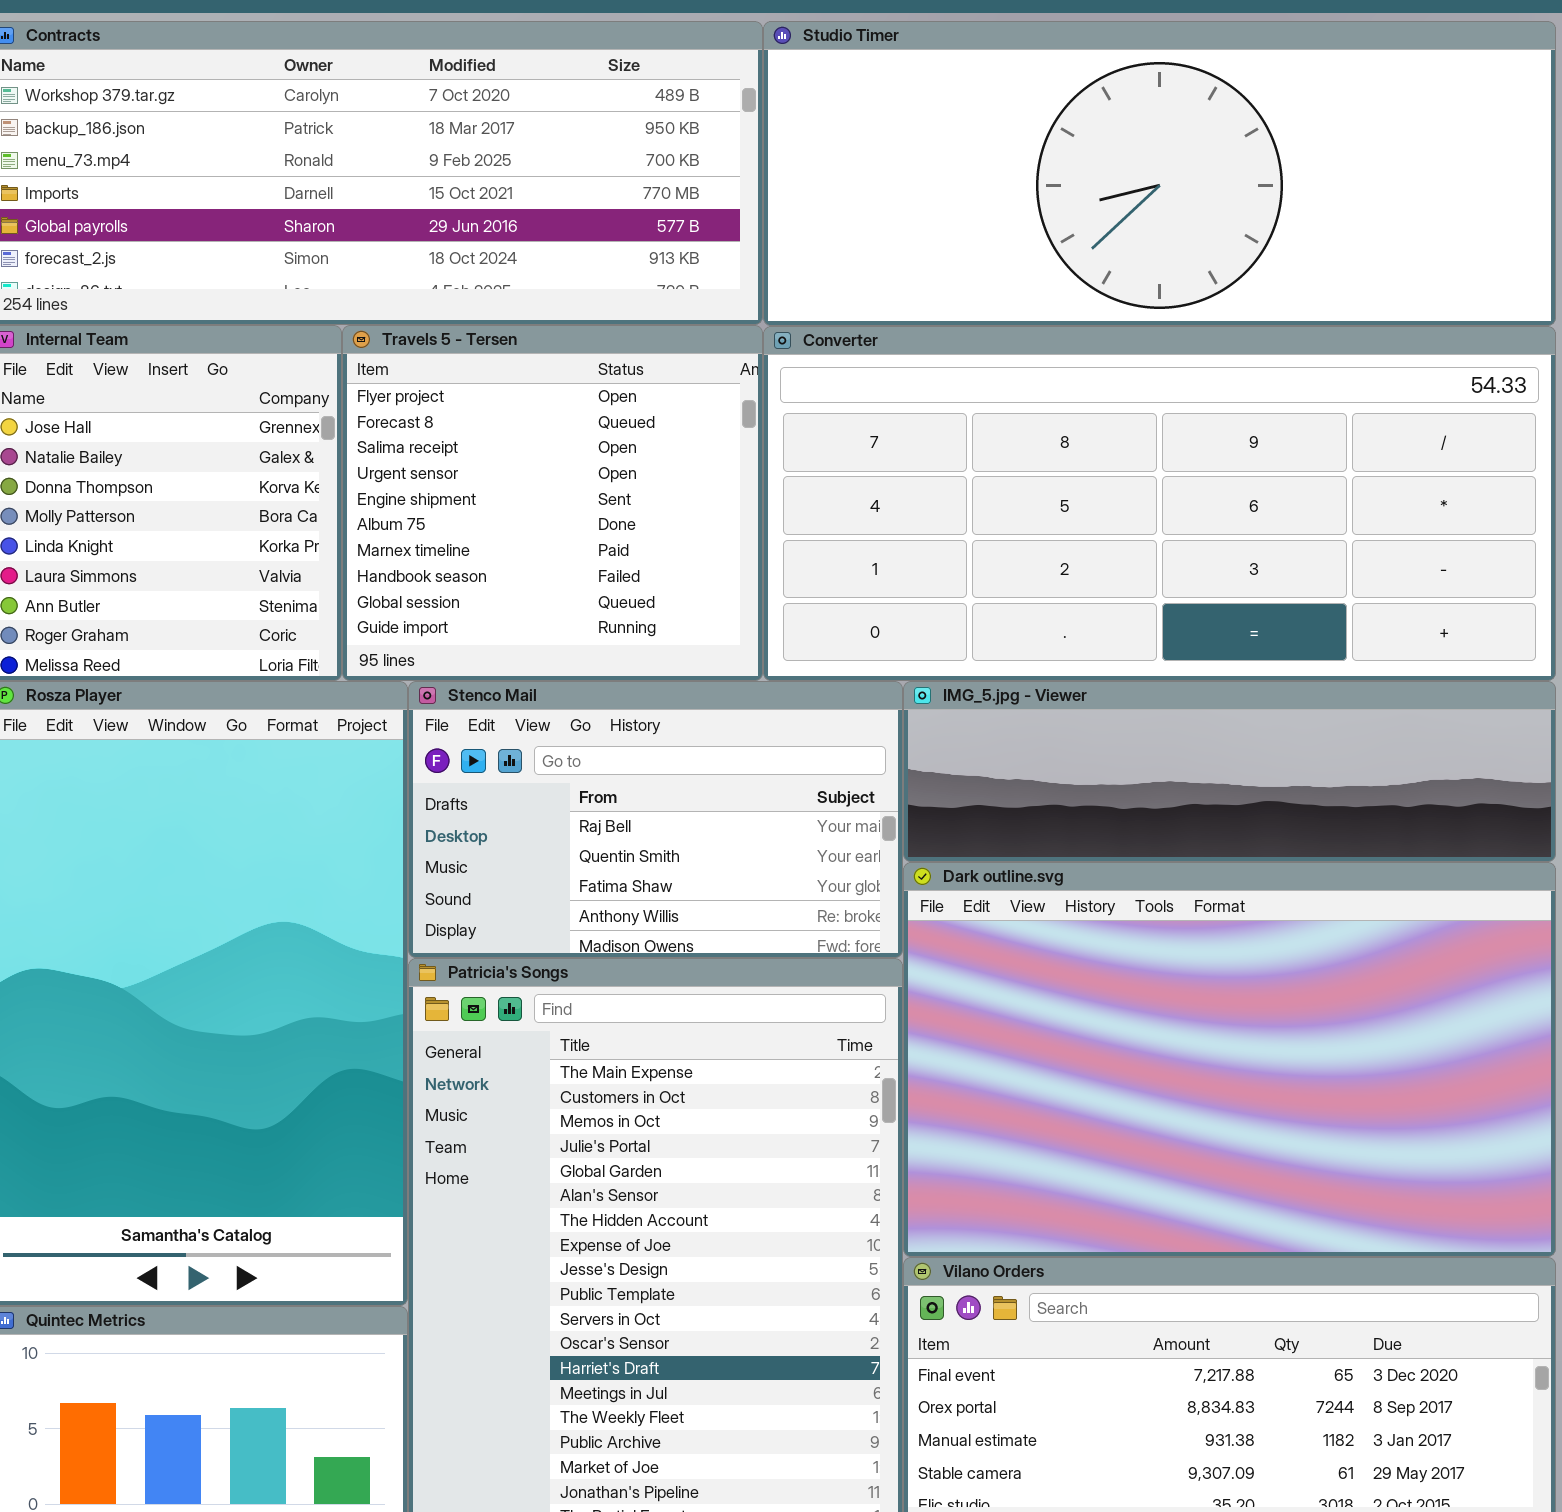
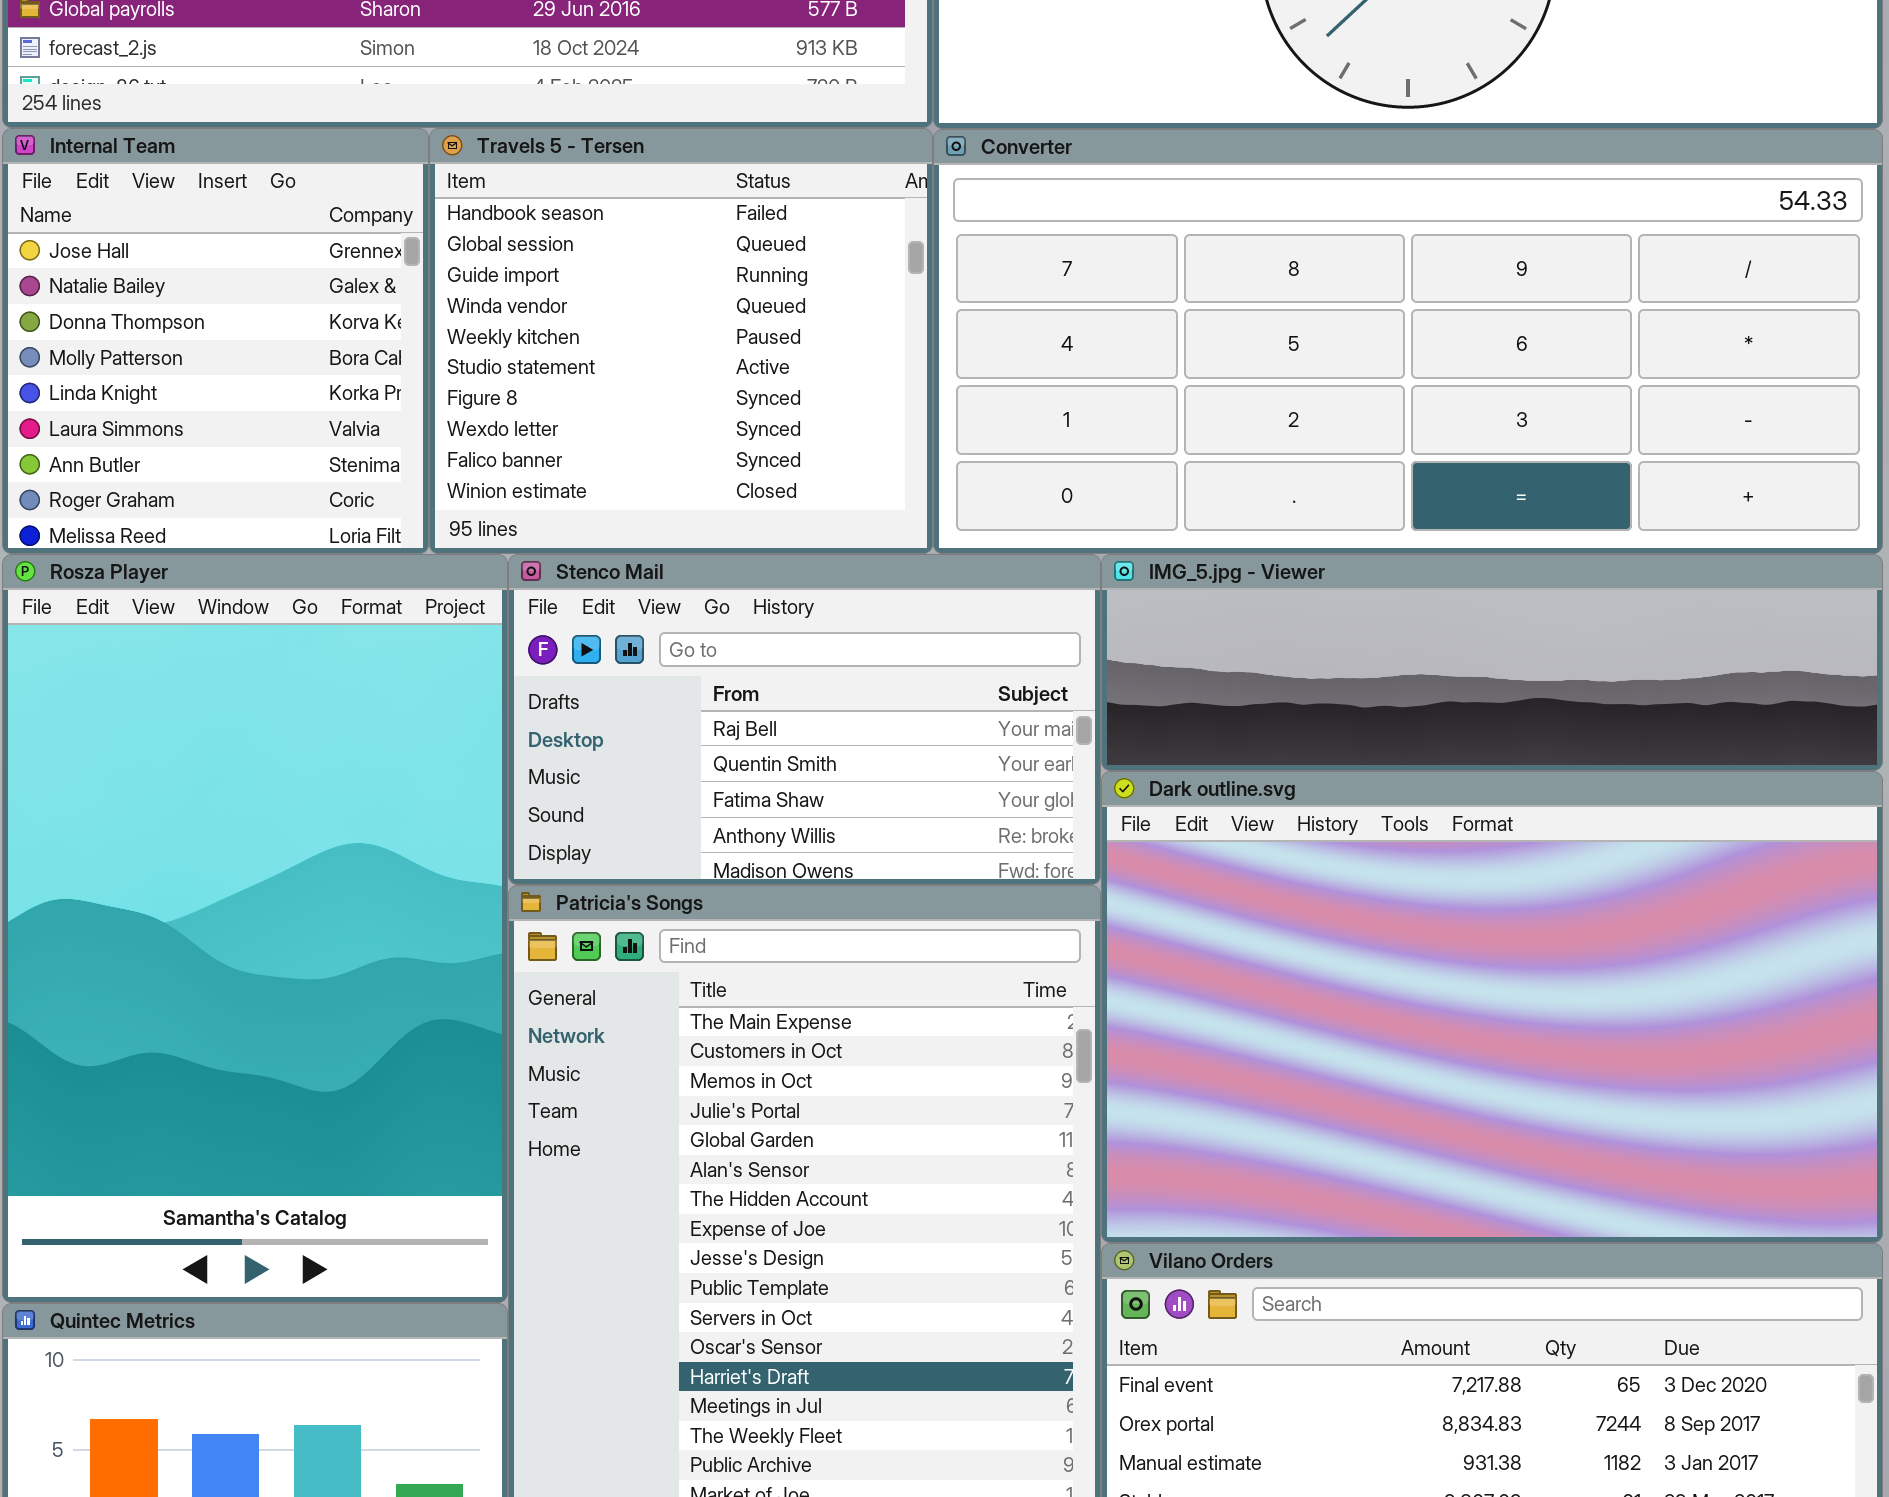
Travels 5 - Tersen: [342,325,763,681] -> [429,128,933,554], scrolled down 7 rows

